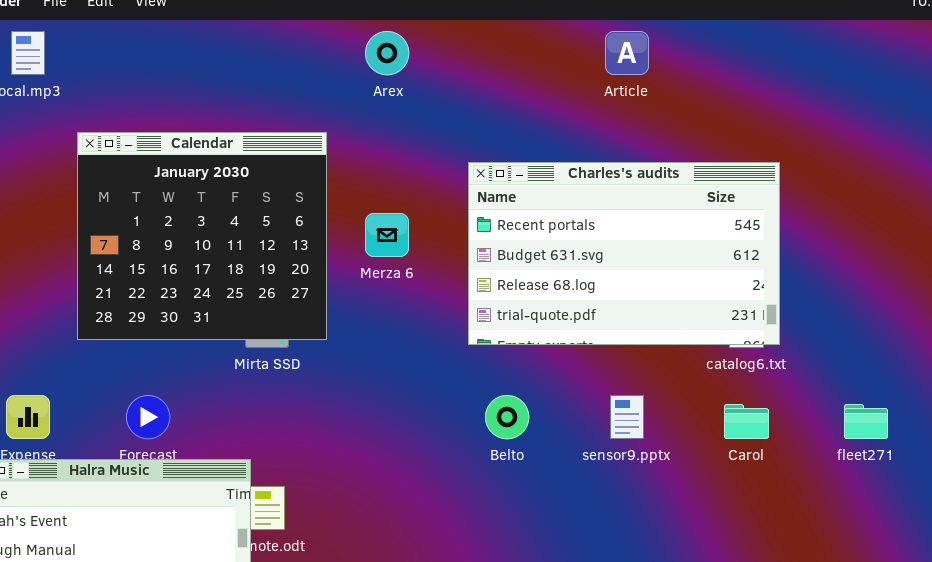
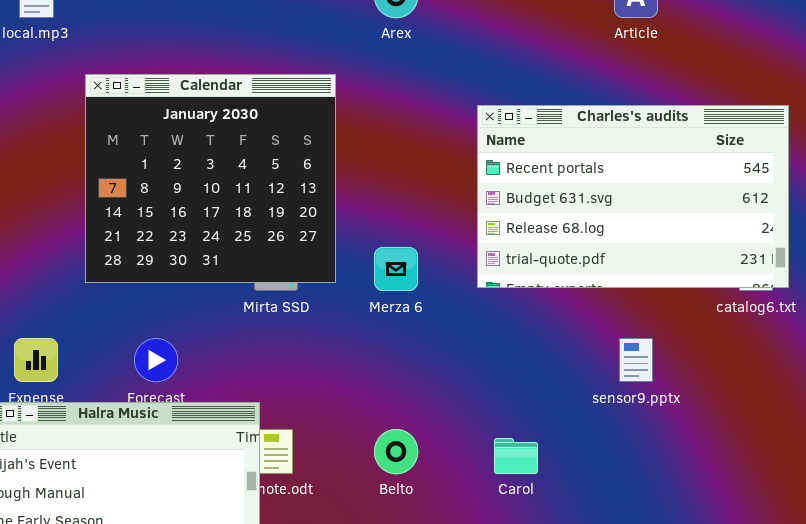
Merza 6: [365,213,409,257] -> [374,247,418,291], moved
Belto: [485,395,529,439] -> [374,429,418,474], moved
Carol: [724,404,769,439] -> [494,438,538,474], moved

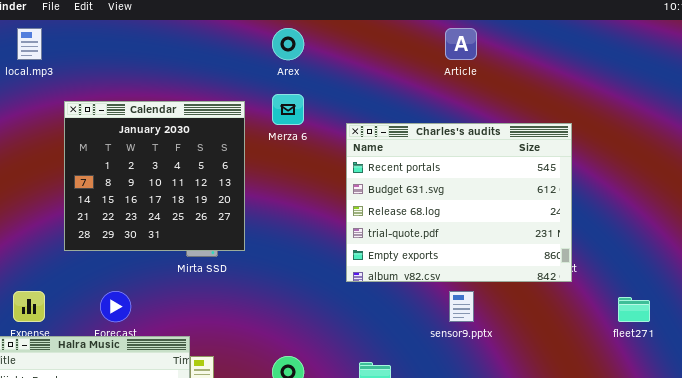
Charles's audits: [477,105,789,288] -> [346,123,572,282], resized
Merza 6: [374,247,418,291] -> [272,94,304,125], moved

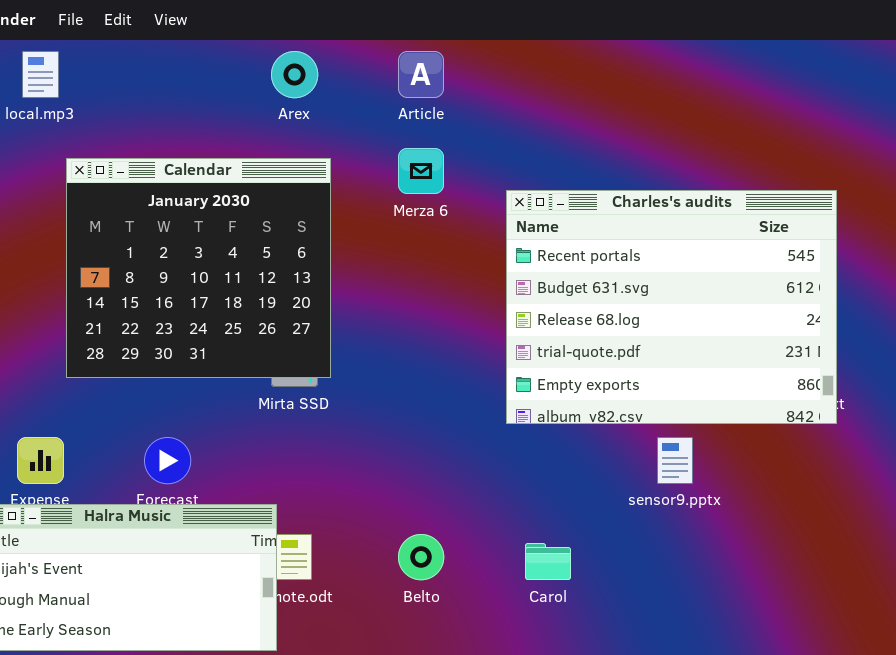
Arex: [272,28,304,60] -> [271,51,318,98], moved
Article: [445,28,477,60] -> [398,51,444,98], moved
Calendar: [64,101,245,251] -> [66,158,331,378], moved

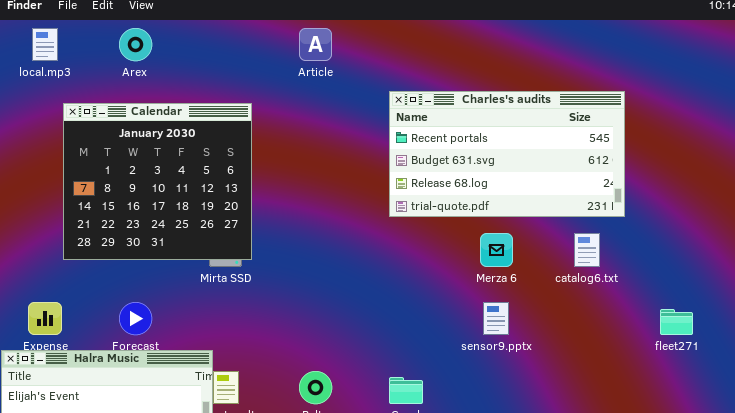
Arex: [271,51,318,98] -> [119,28,152,61], moved
Merza 6: [398,148,444,194] -> [480,233,513,267], moved
Charles's audits: [506,190,837,424] -> [389,91,625,217], moved, resized

